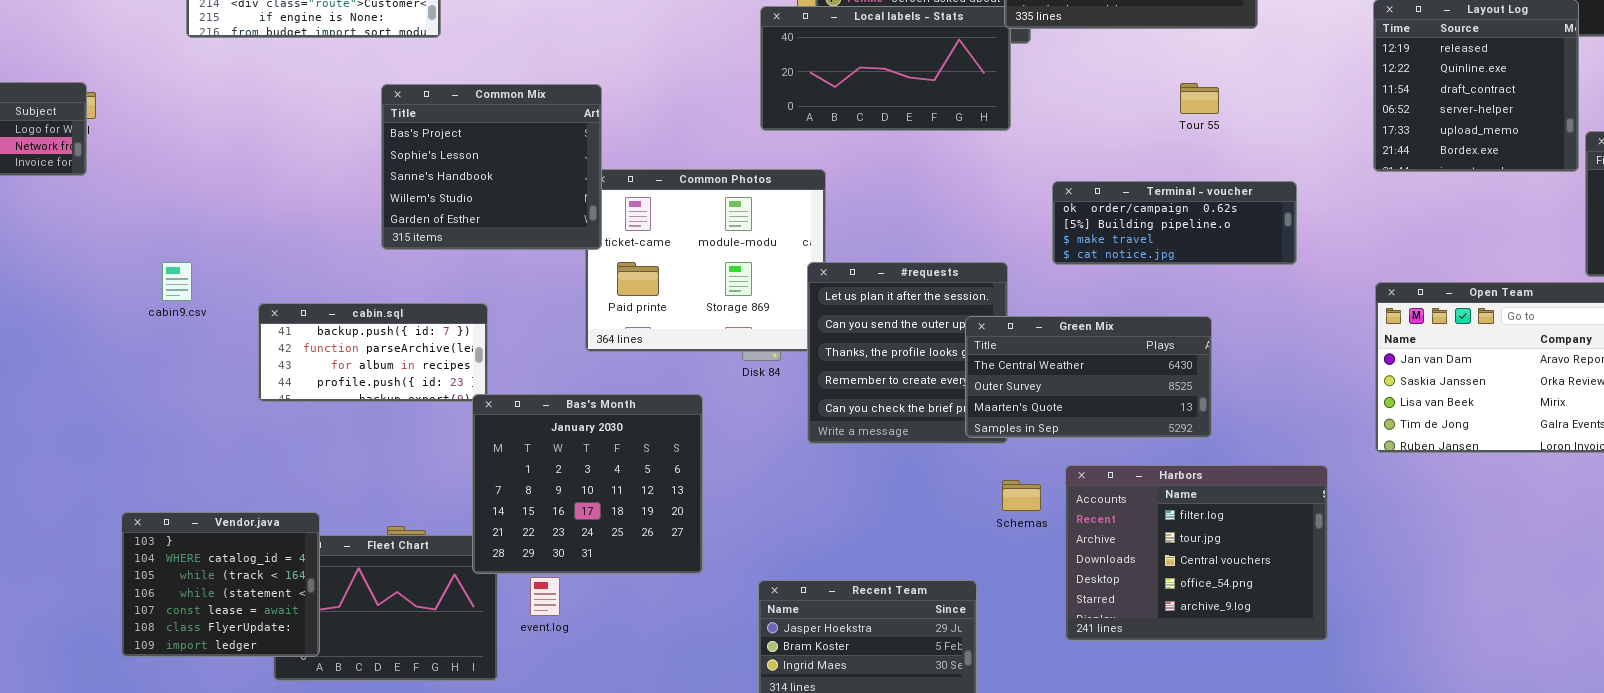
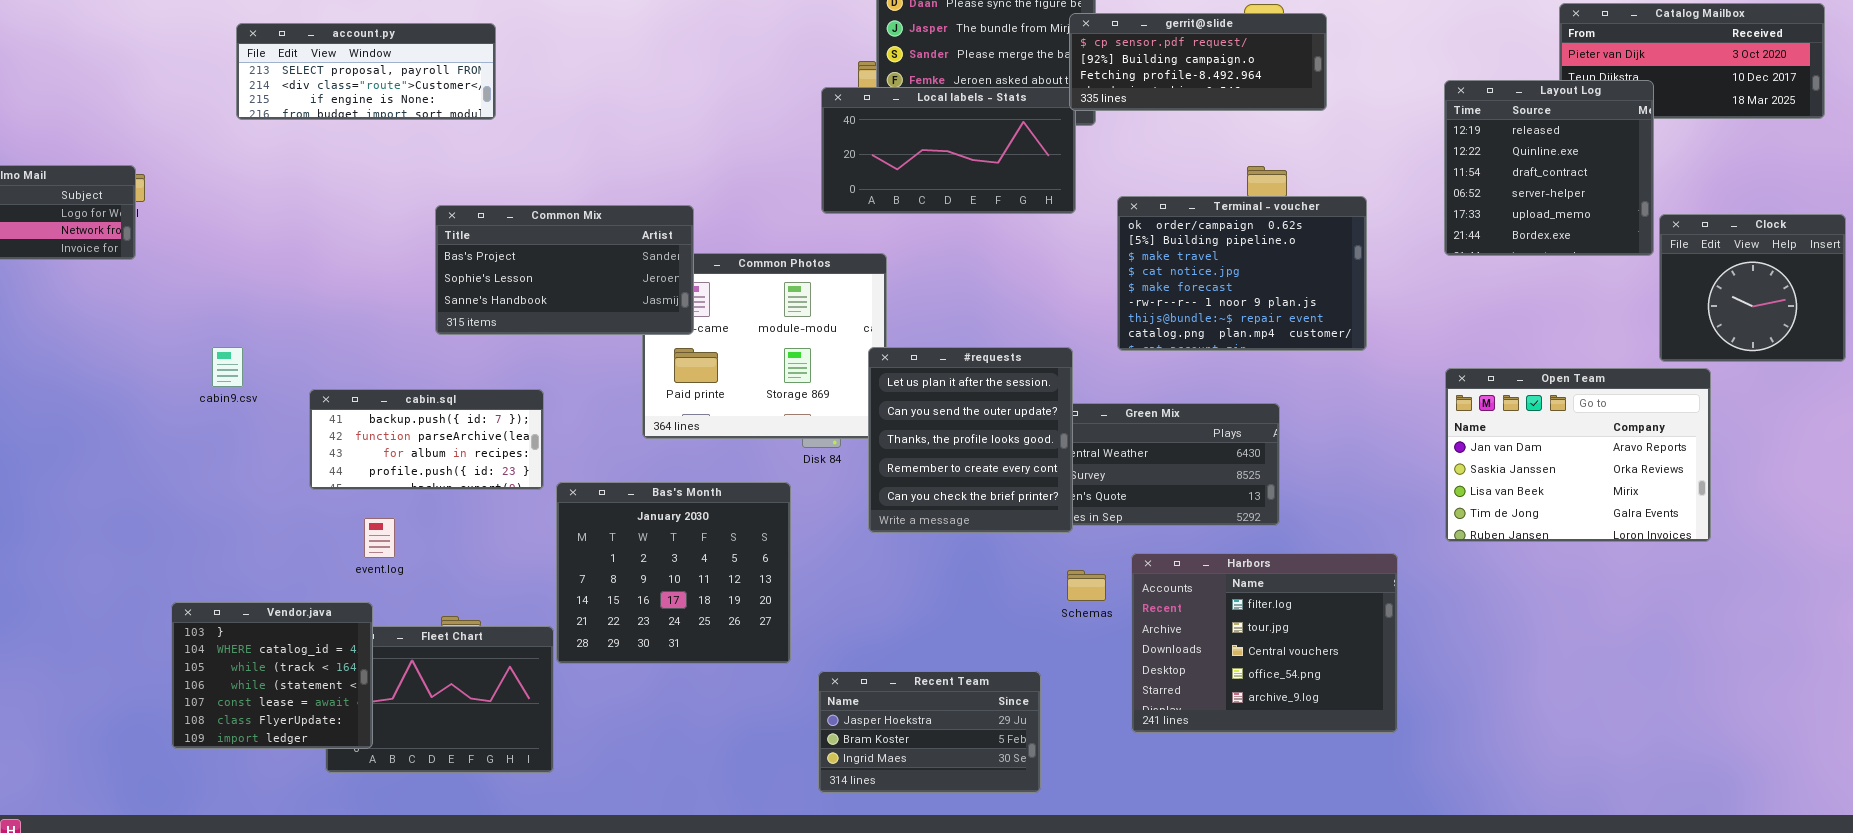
Common Mix: [381,84,602,250] -> [435,205,694,335], resized
Terminal - voucher: [1052,181,1297,265] -> [1117,196,1367,351], resized
#requests: [807,262,1008,444] -> [868,347,1073,533], raised
Bas's Month: [472,394,703,574] -> [556,482,791,664], moved
event.log: [530,577,560,616] -> [364,518,395,558], moved

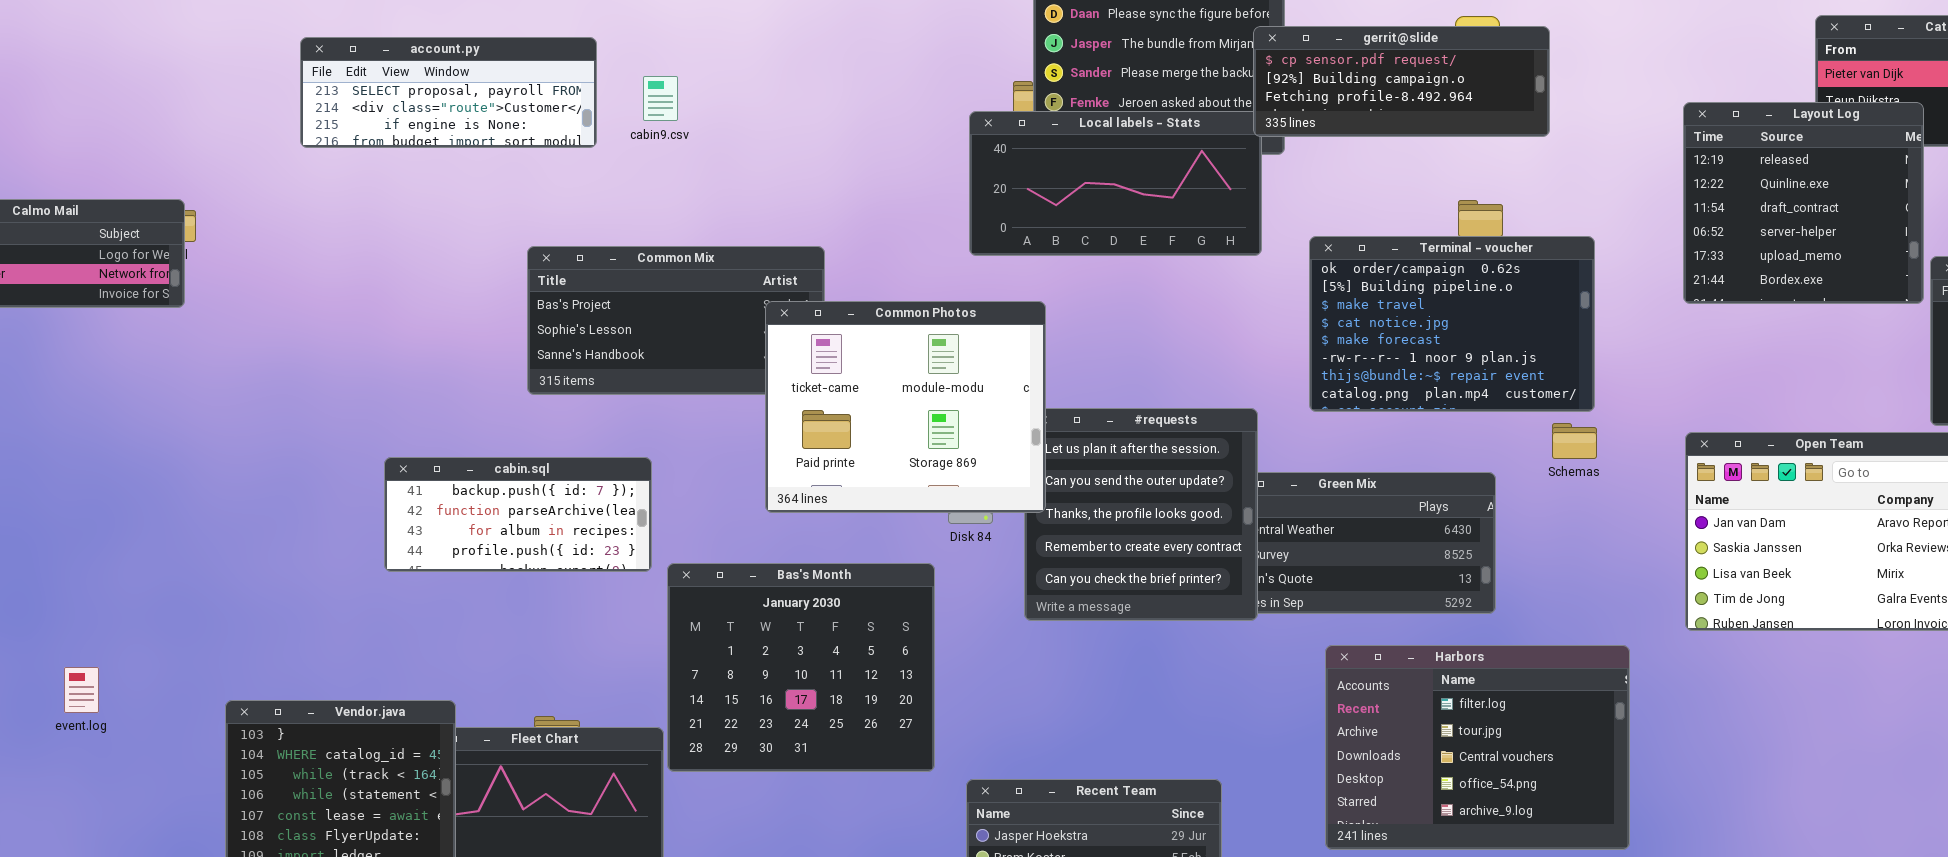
Common Photos: [642,253,887,439] -> [765,301,1046,513], raised
cabin9.csv: [212,347,243,387] -> [643,76,678,121], moved
event.log: [364,518,395,558] -> [64,667,99,713], moved
Schemas: [1067,570,1106,601] -> [1552,423,1597,459], moved

